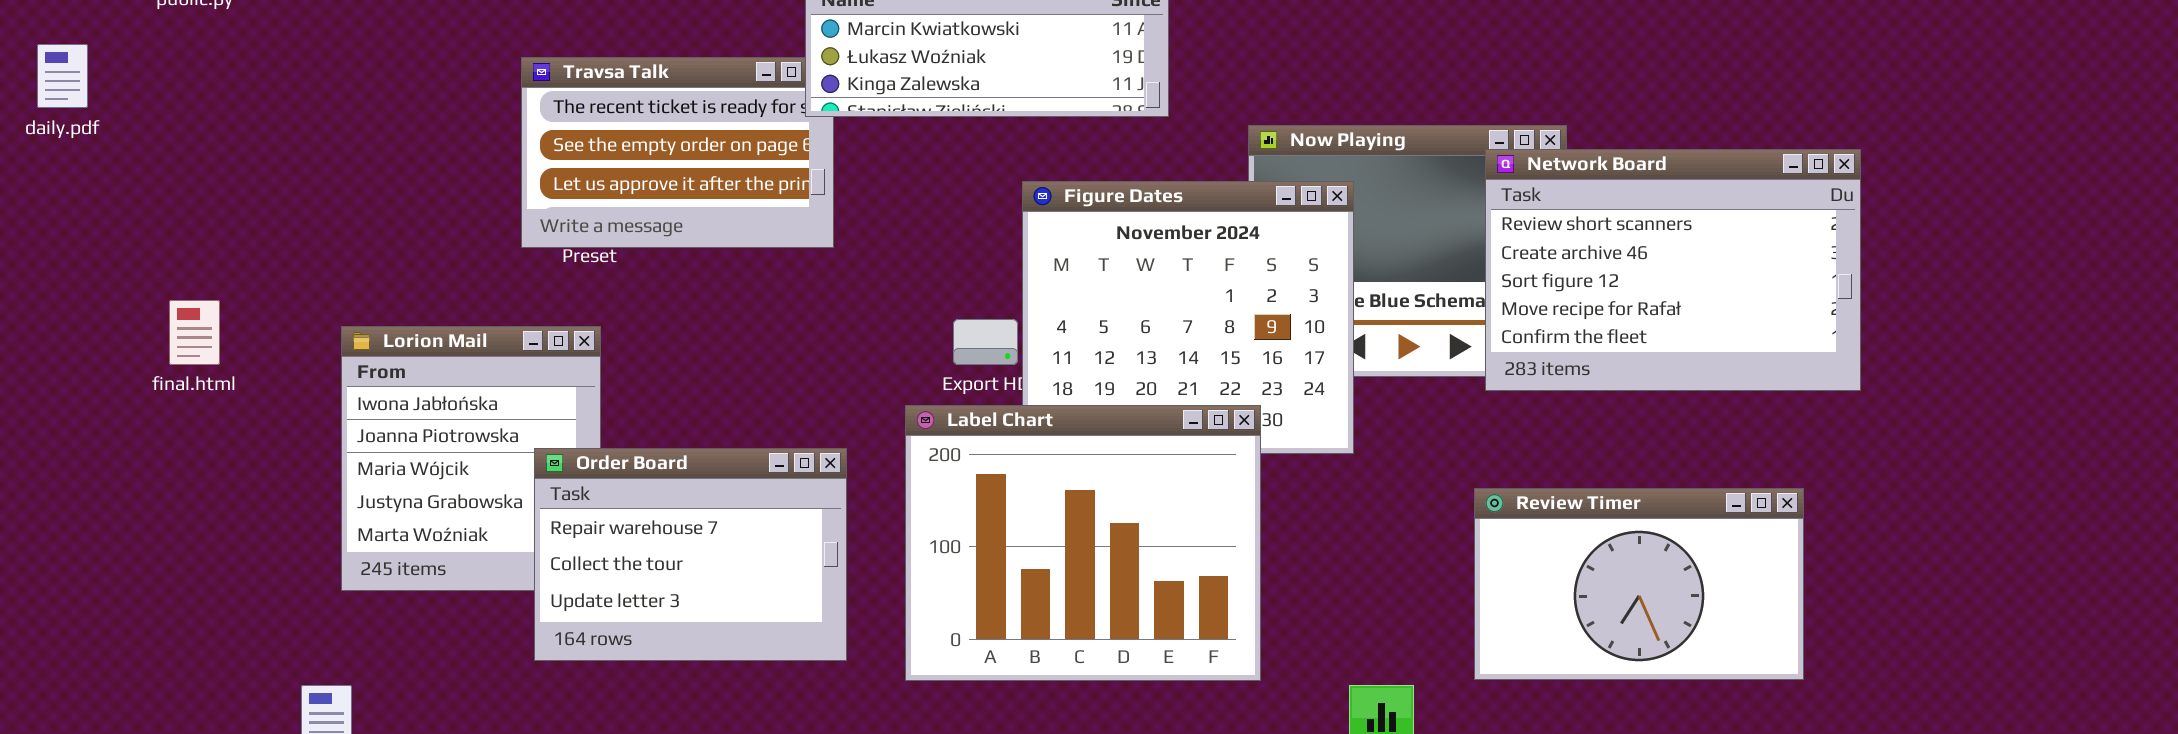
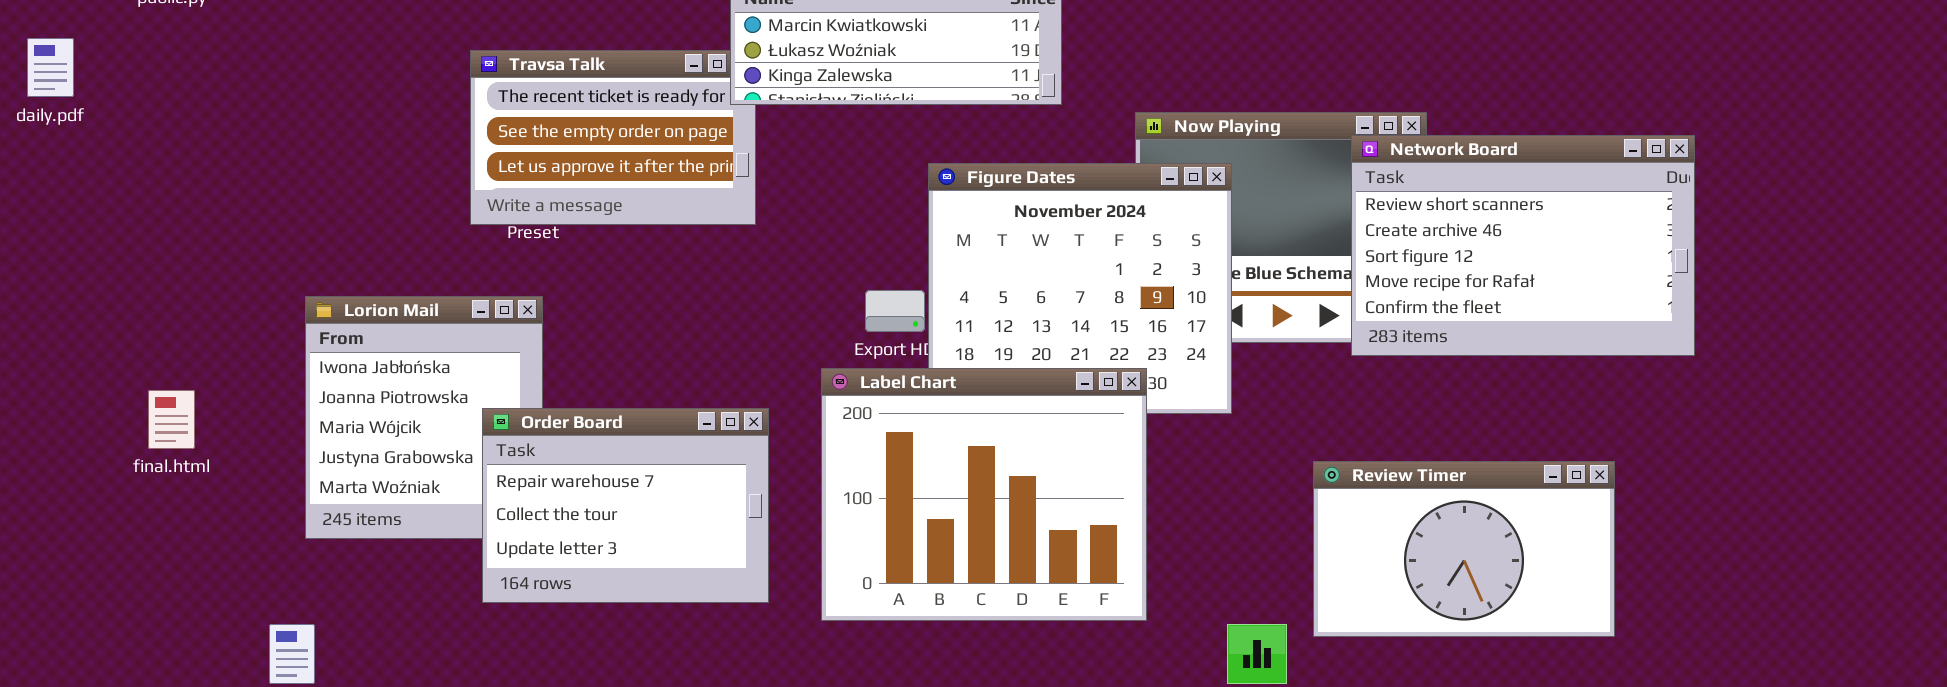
final.html: [169,300,220,365] -> [148,390,195,449], moved
Review Timer: [1474,488,1804,680] -> [1313,461,1615,637], moved

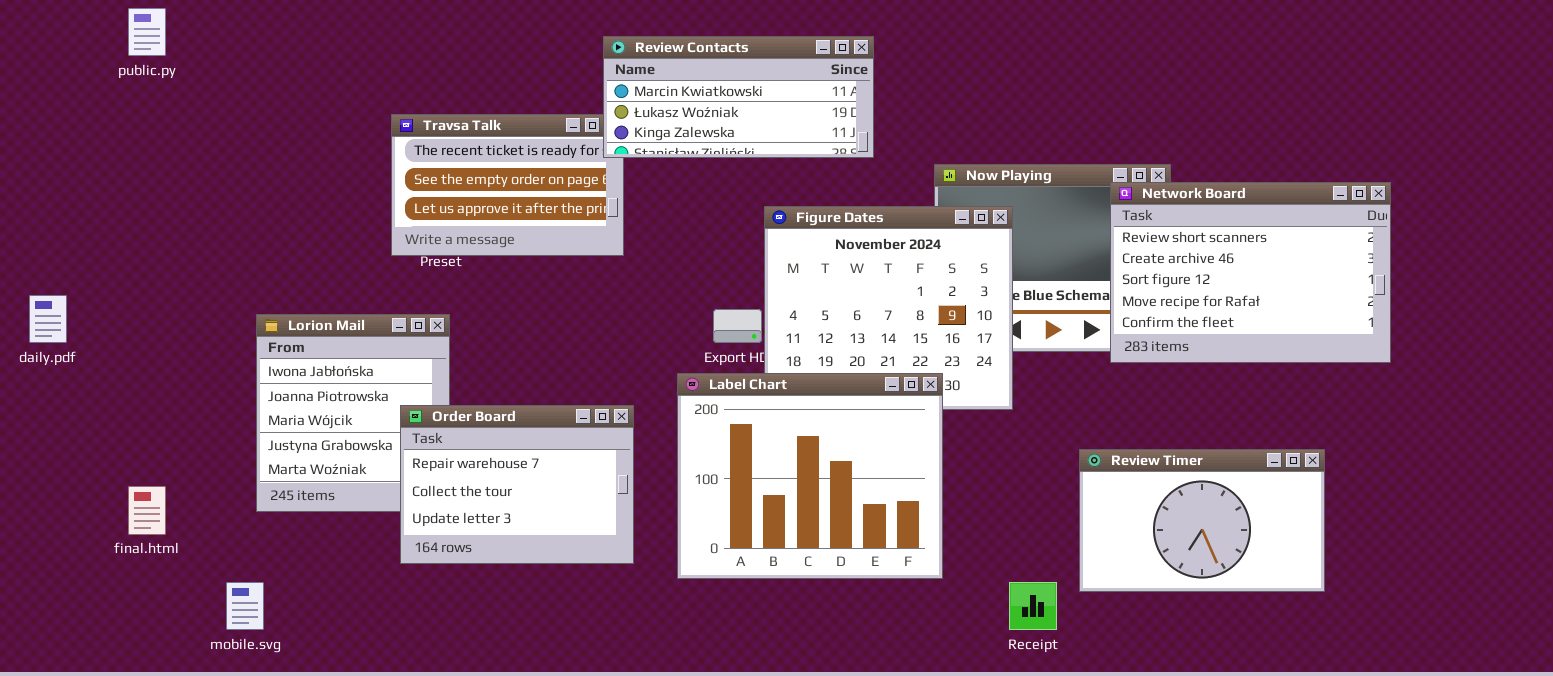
daily.pdf: [27,38,74,97] -> [29,295,67,343], moved
final.html: [148,390,195,449] -> [128,486,166,535], moved

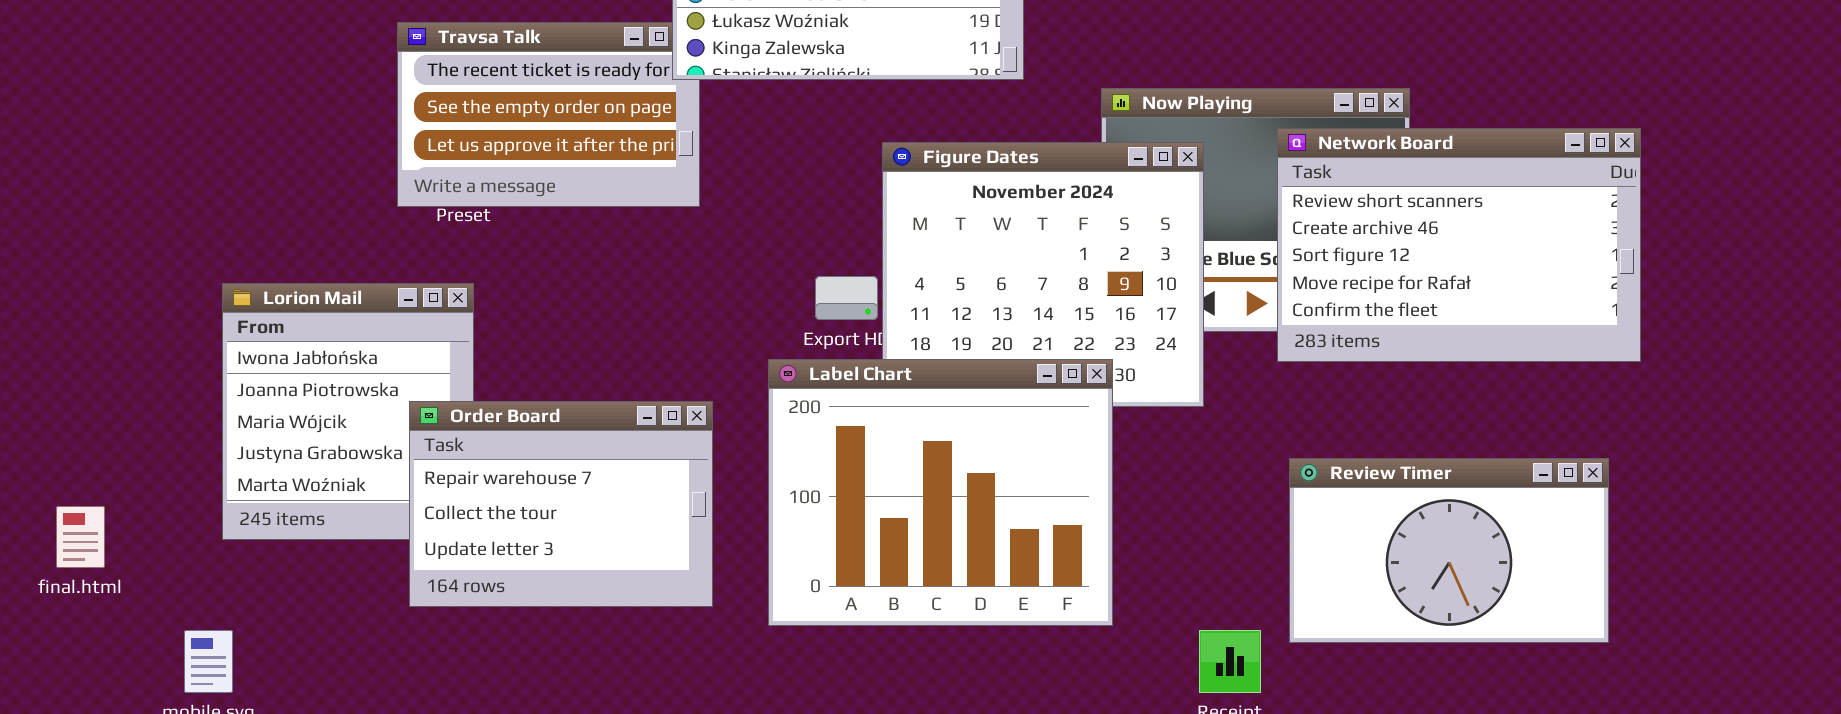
Network Board: [1110,182,1391,363] -> [1277,128,1641,362], moved

